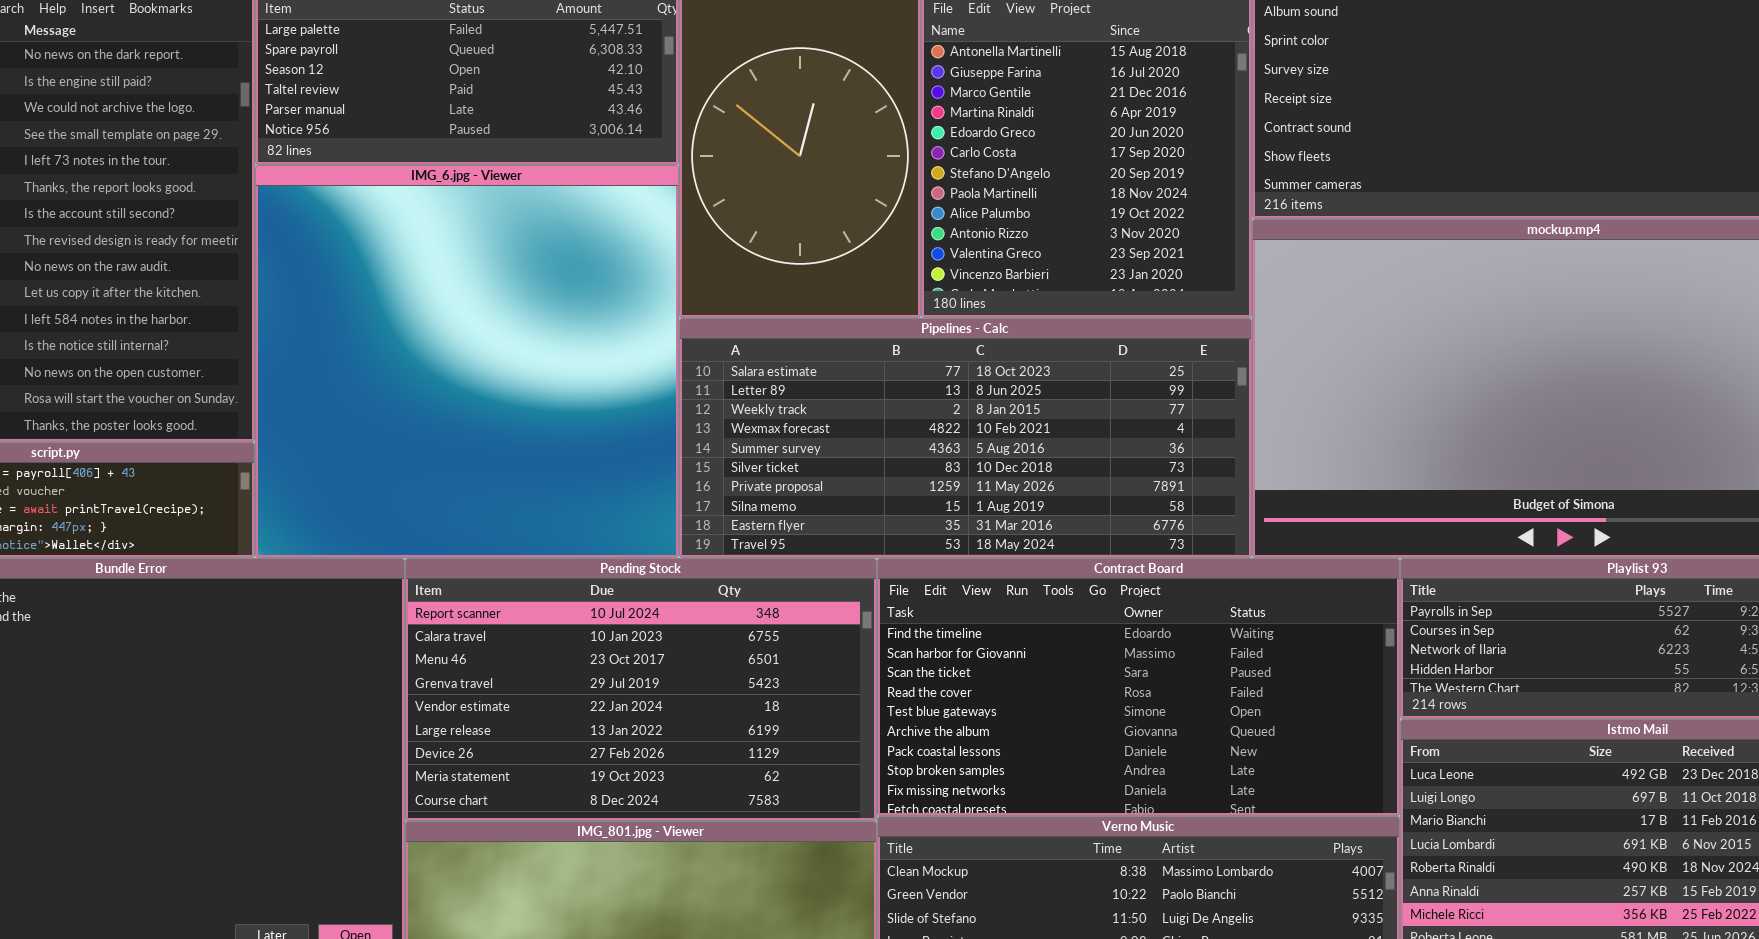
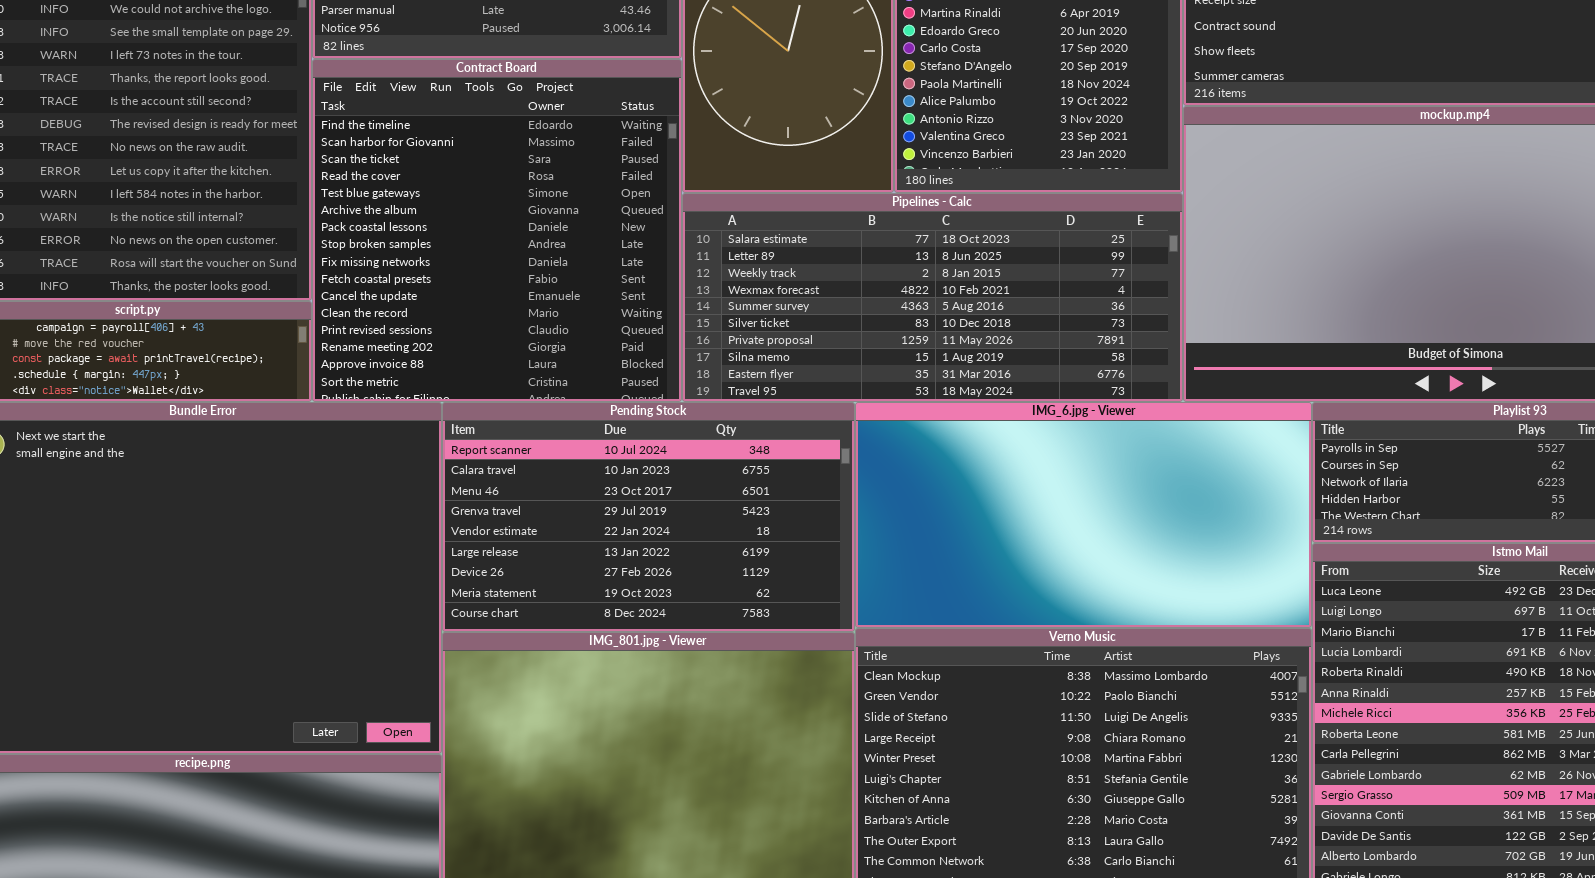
IMG_6.jpg - Viewer: [255,165,679,558] -> [855,402,1312,628], moved, resized
Contract Board: [877,558,1400,816] -> [312,59,682,402], moved, resized

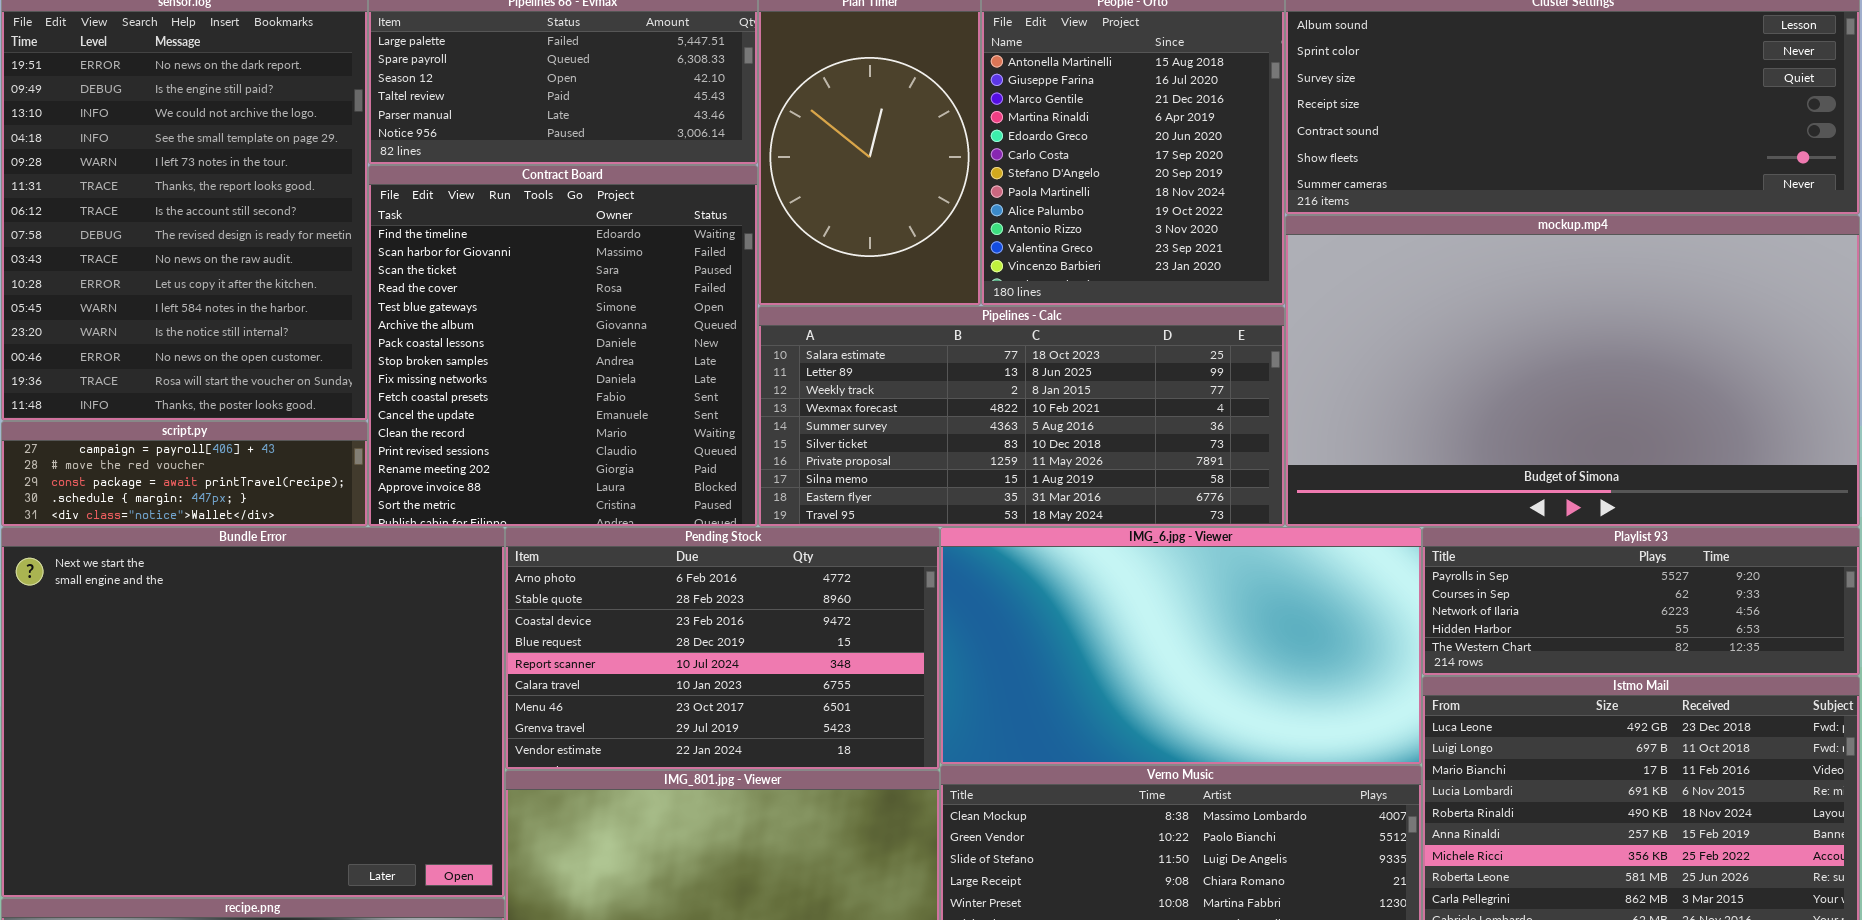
Pending Stock: [442,402,855,632] -> [505,527,940,770], scrolled up 4 rows

